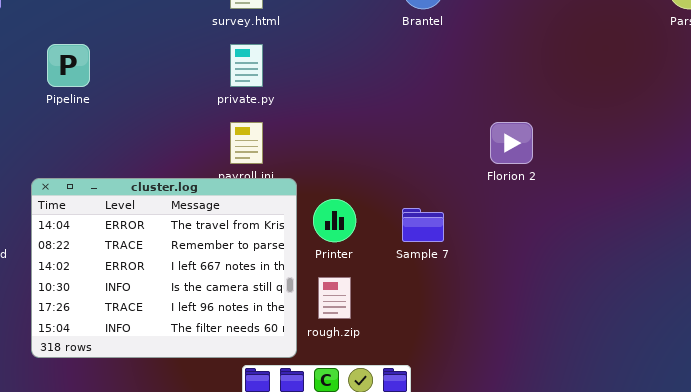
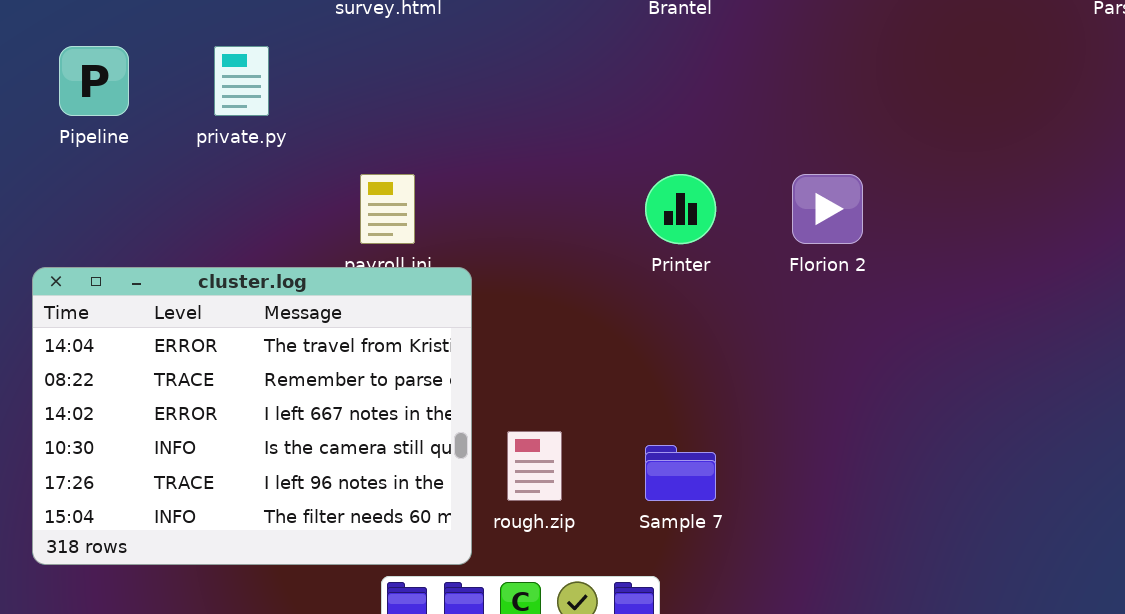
private.py: [230,44,263,87] -> [214,46,269,116], moved
Printer: [313,199,356,242] -> [645,174,716,244], moved
Sample 7: [402,208,444,242] -> [645,445,716,501], moved

